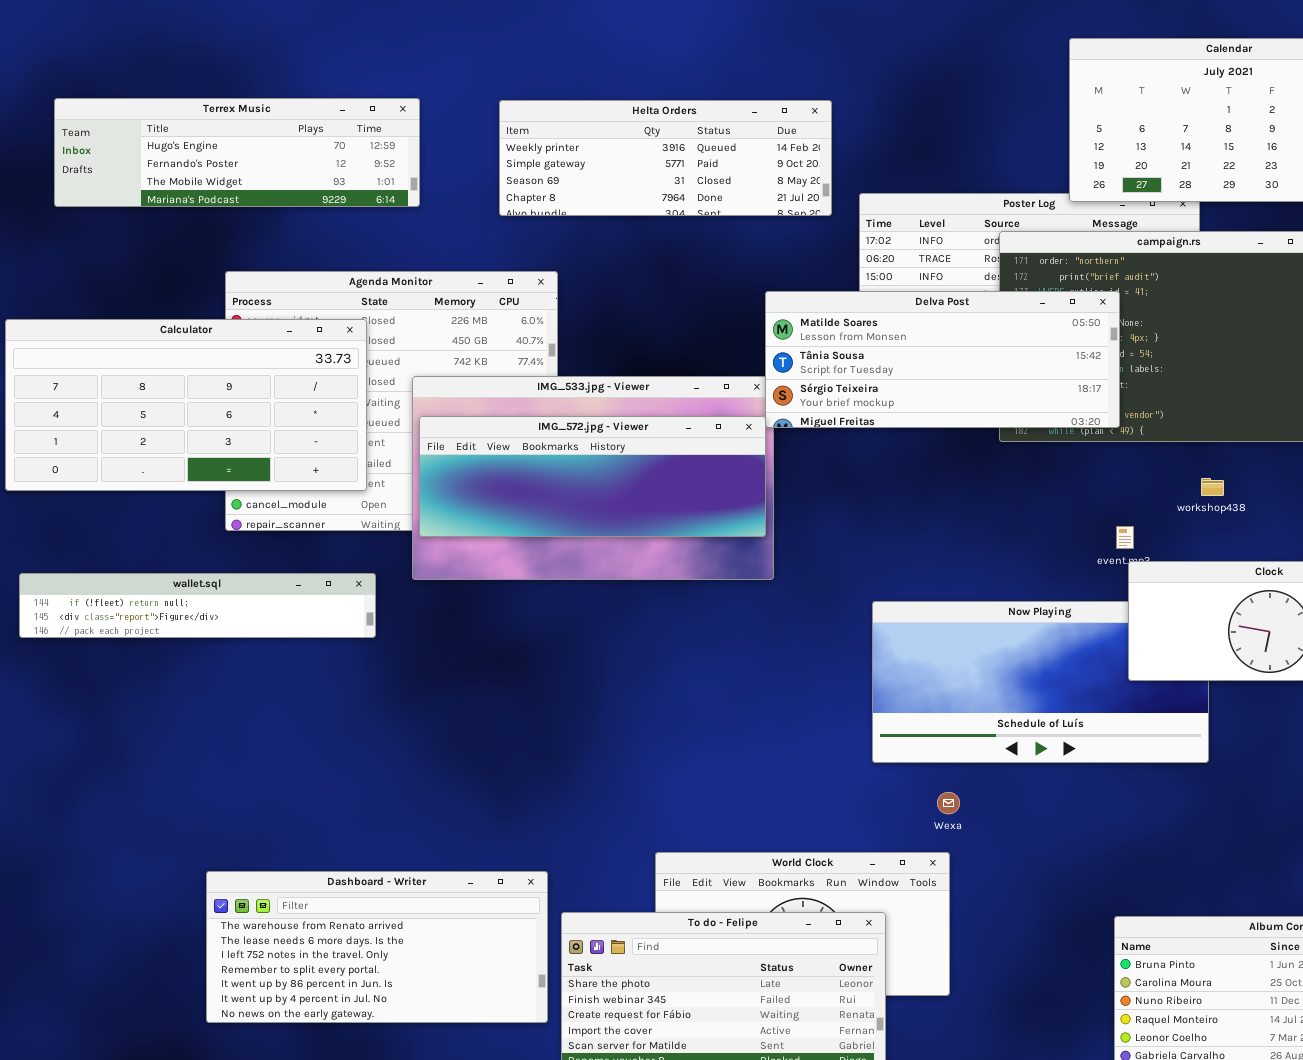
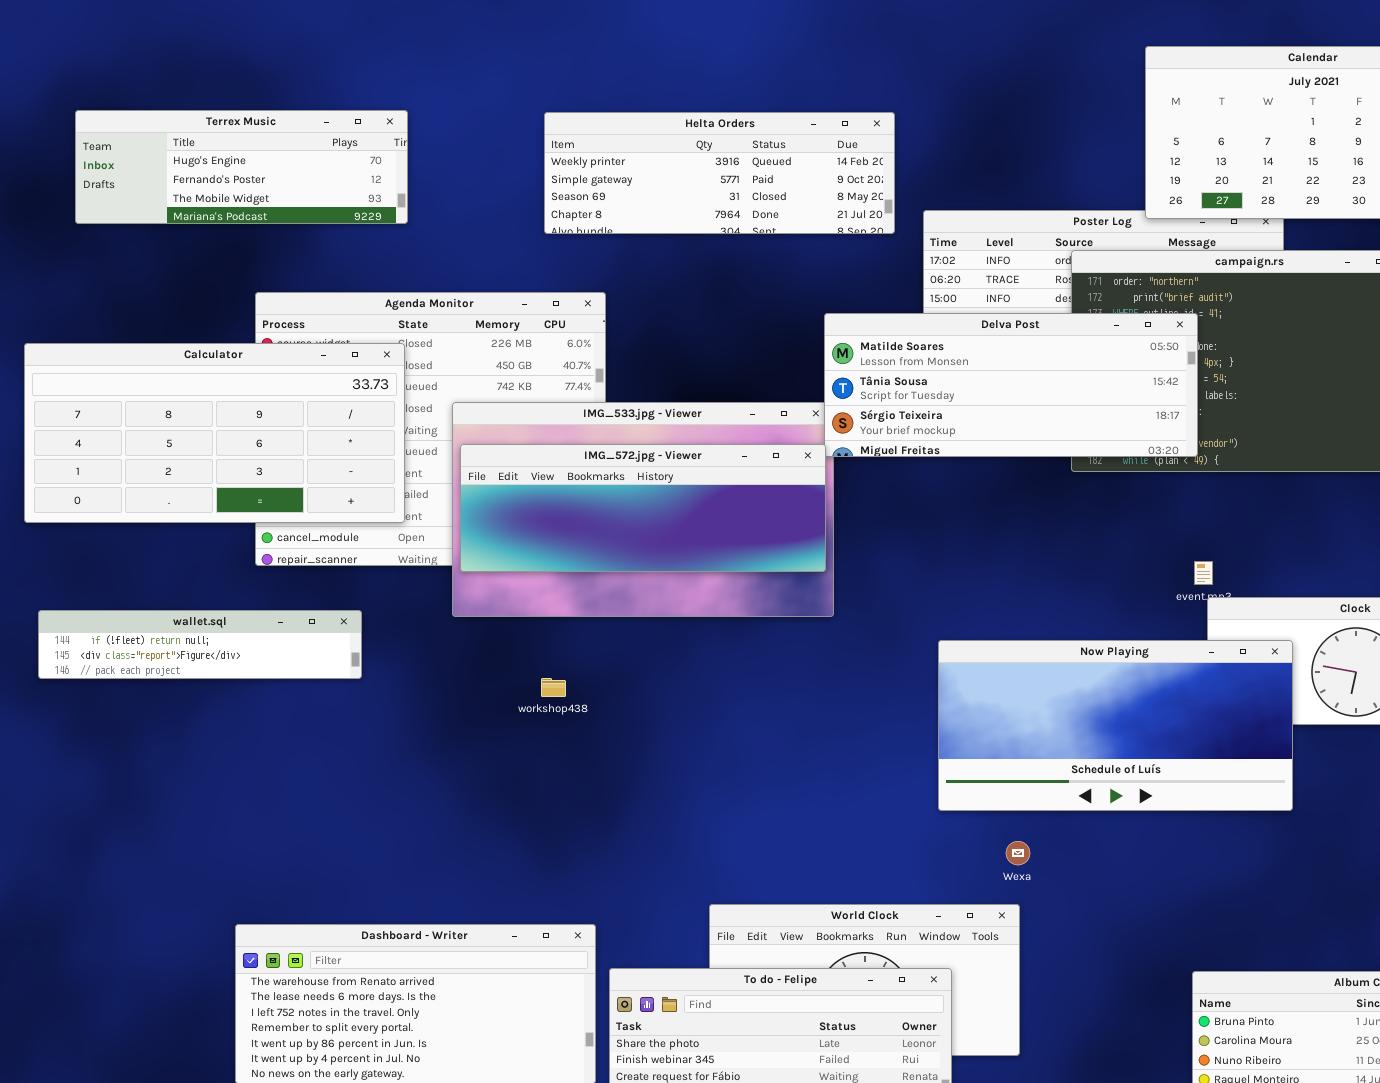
Terrex Music: [54,98,420,207] -> [75,110,408,224], resized
workshop438: [1201,478,1224,496] -> [541,678,566,697], moved
wallet.sql: [19,573,376,638] -> [38,610,362,679], resized
Now Playing: [872,601,1209,763] -> [938,640,1293,811], raised

